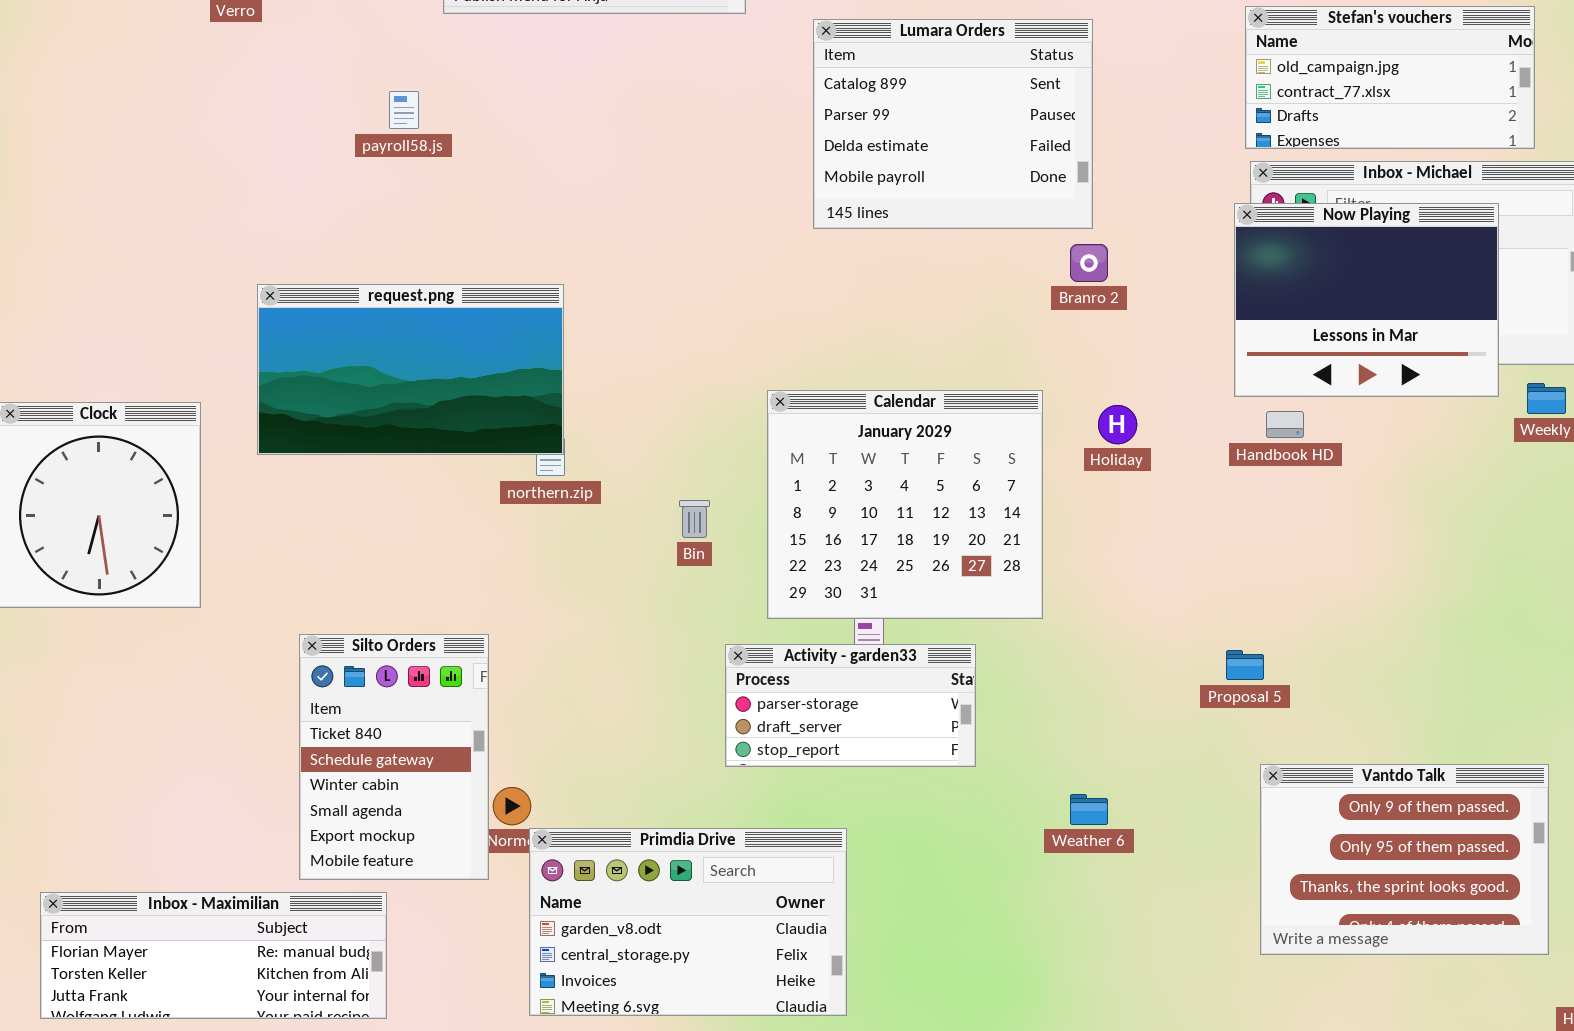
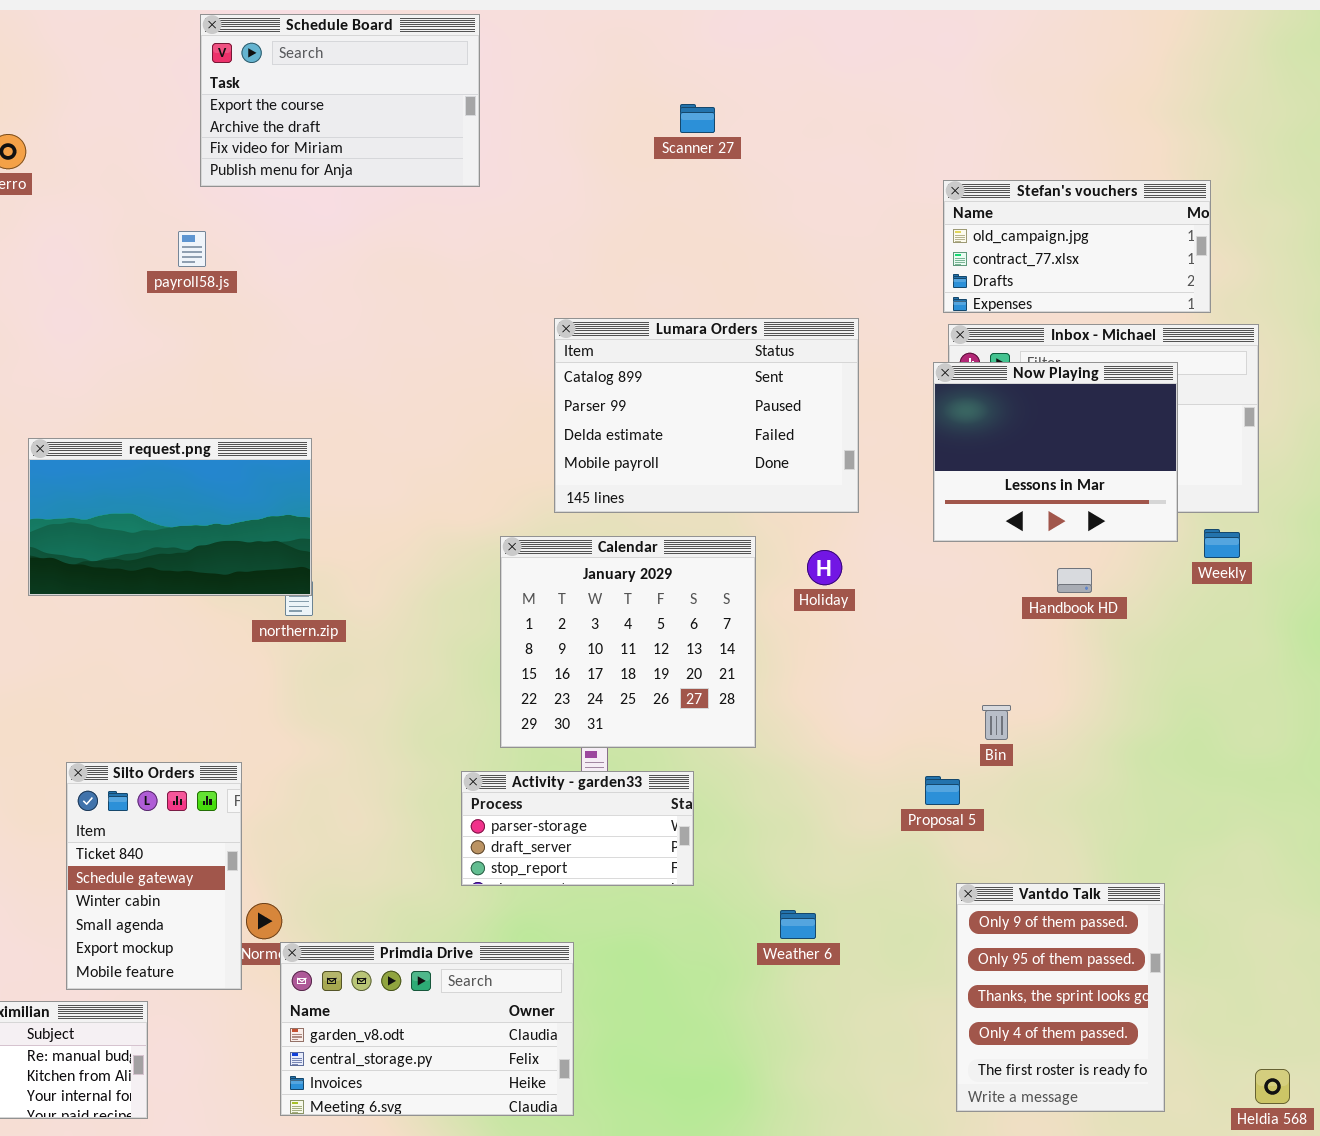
Lumara Orders: [813,19,1093,229] -> [554,318,859,513], moved, resized
payroll58.js: [389,91,419,129] -> [178,231,206,267], moved
Handbook HD: [1266,411,1304,438] -> [1057,568,1092,593], moved
Bin: [679,500,710,538] -> [982,705,1011,740], moved
Vantdo Talk: [1260,764,1549,955] -> [956,883,1165,1112], resized

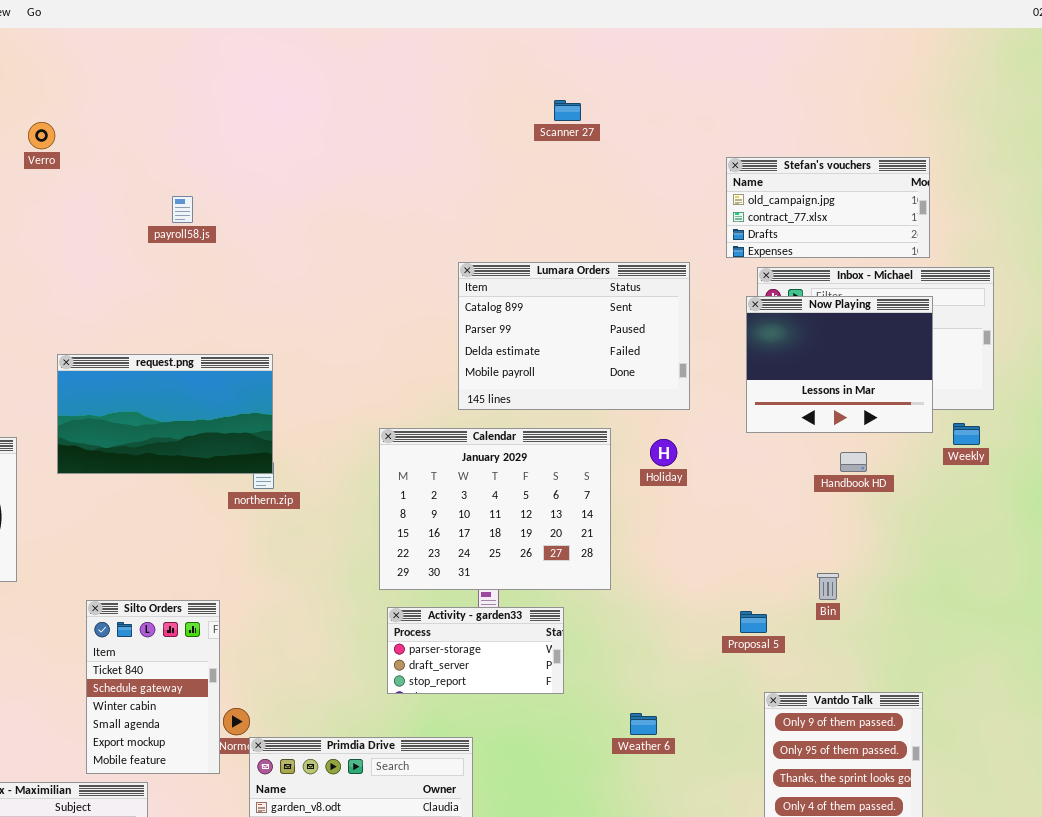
Schedule Board: [200,14,480,187] -> none, closed
Stefan's vouchers: [943,180,1211,313] -> [726,157,930,258], moved
Calendar: [500,536,756,748] -> [379,428,611,590], resized
Bin: [982,705,1011,740] -> [817,573,839,600], moved

